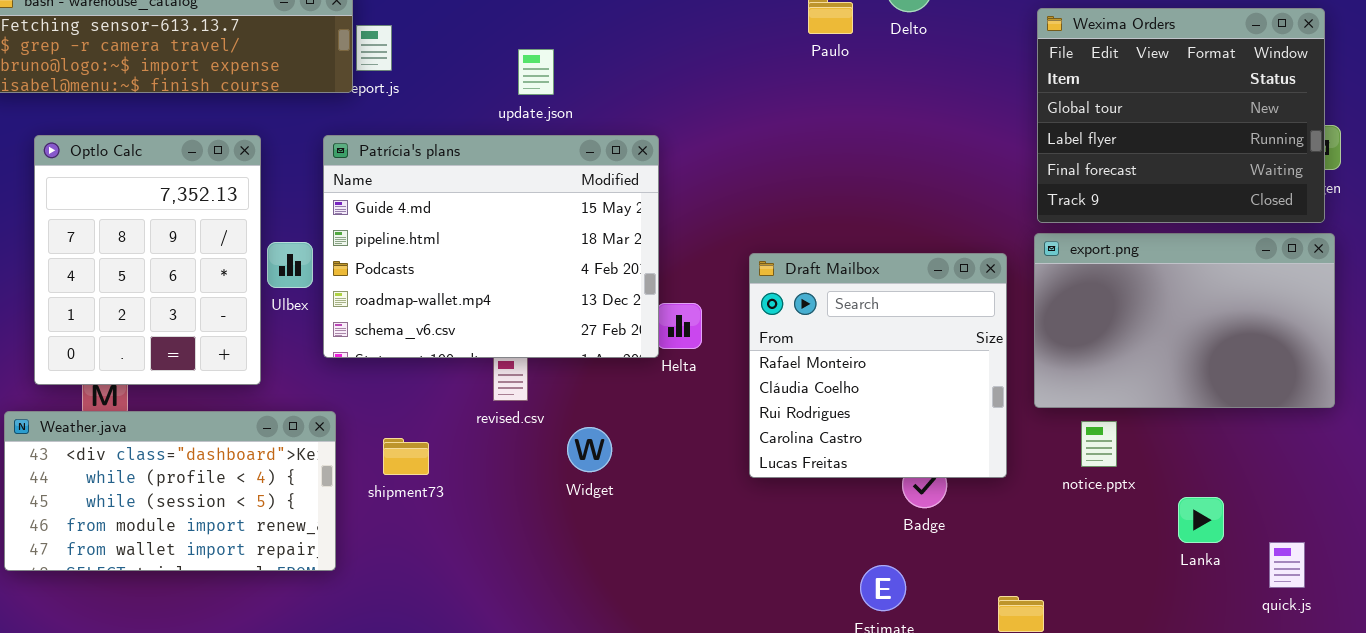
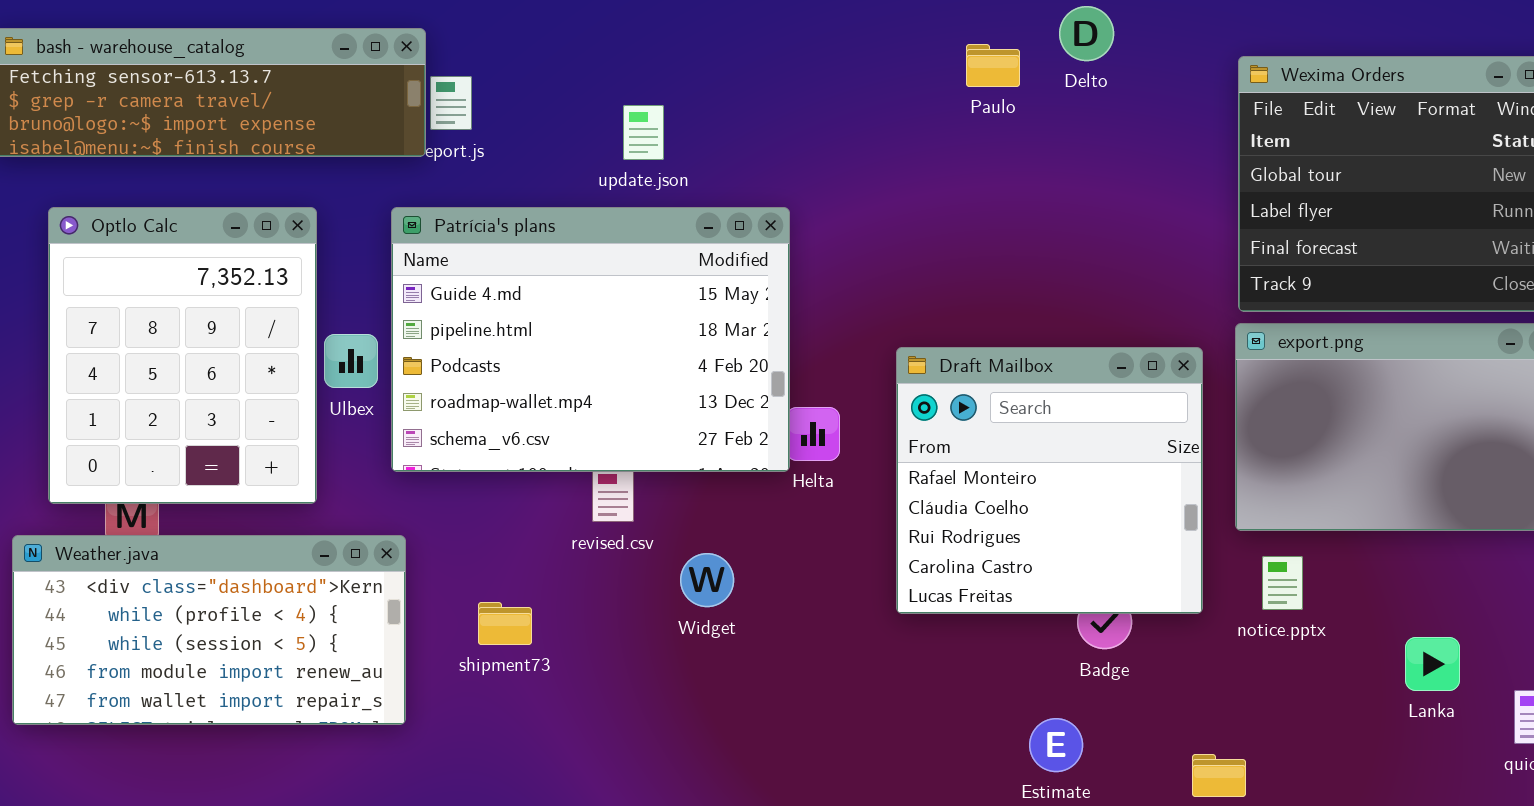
notice.pptx: [1081,421,1117,467] -> [1262,556,1303,610], moved
shipment73: [383,438,429,475] -> [478,602,532,645], moved

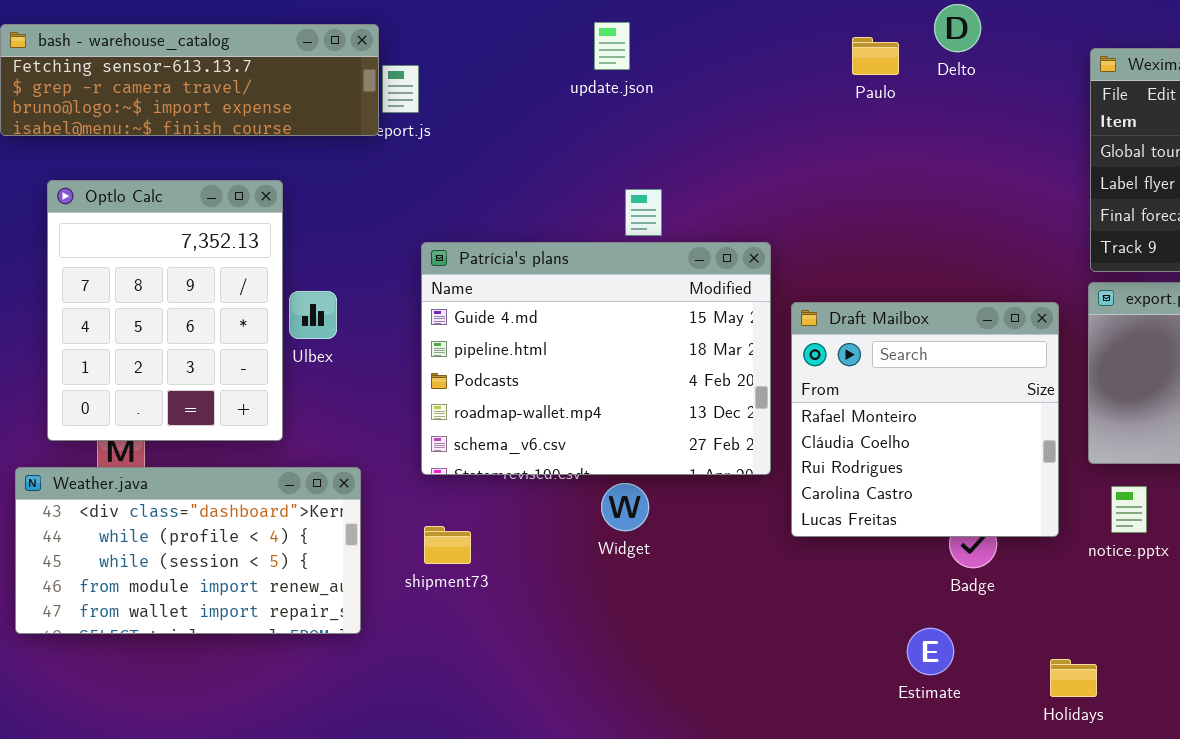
update.json: [623,105,664,160] -> [594,22,630,70], moved
Patrícia's plans: [391,207,790,472] -> [421,242,771,475], moved

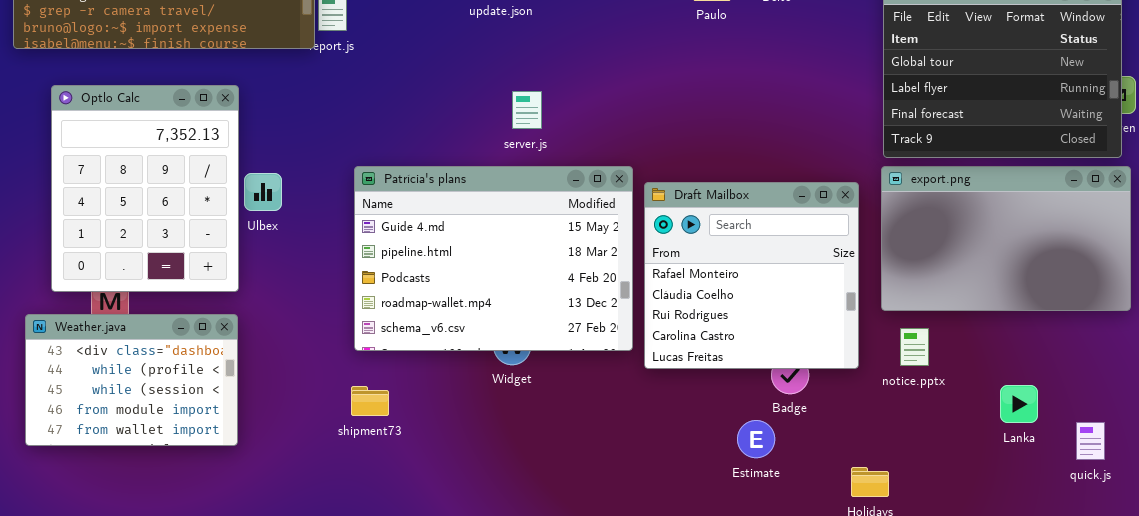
Patrícia's plans: [421,242,771,475] -> [354,166,633,351], moved
Weather.java: [15,467,361,634] -> [25,314,238,446], resized
shipment73: [424,526,471,564] -> [351,386,389,416], moved
Estimate: [907,628,954,675] -> [737,420,775,458], moved

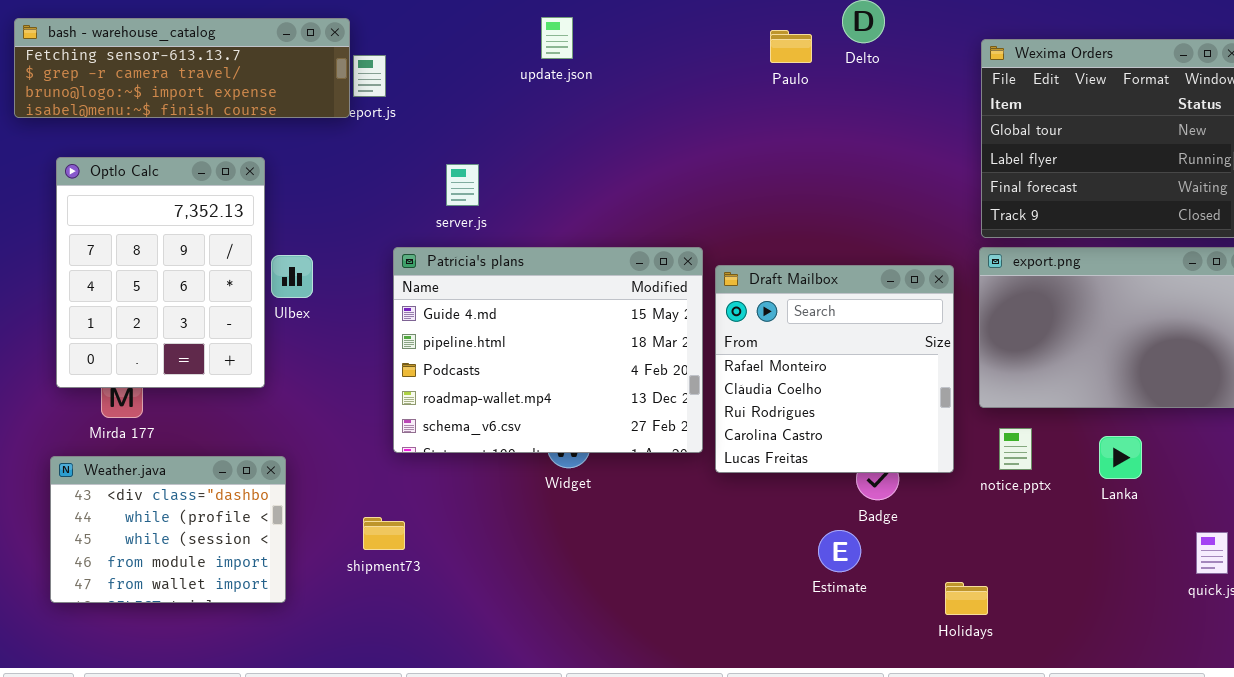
server.js: [512,91,542,129] -> [446,164,479,206], moved
Weather.java: [25,314,238,446] -> [50,456,286,603], moved
Lanka: [1000,385,1038,423] -> [1099,436,1142,479], moved
shipment73: [351,386,389,416] -> [363,517,405,550], moved

